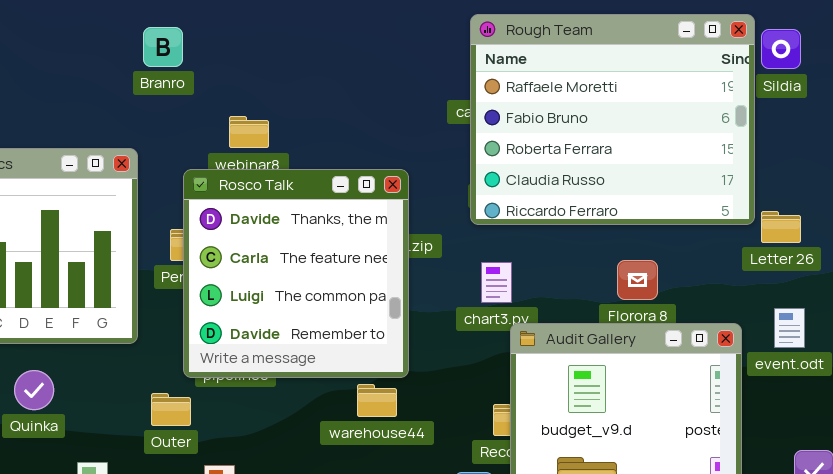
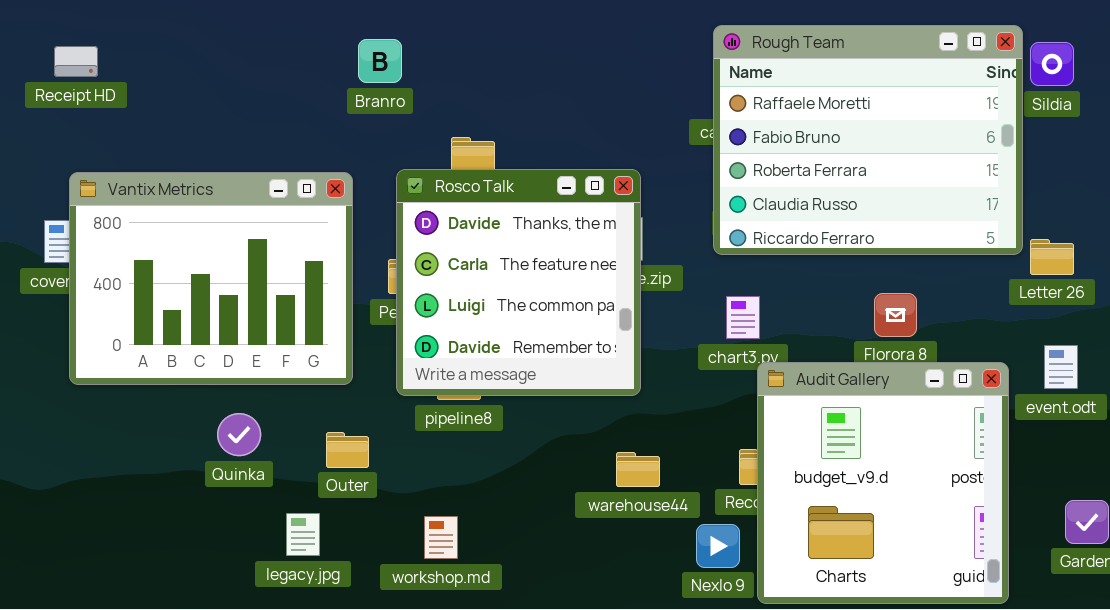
Rosco Talk: [183,169,409,378] -> [396,169,641,396], moved
warehouse44: [357,384,397,417] -> [616,452,660,487], moved
Outer: [151,393,191,426] -> [326,432,369,468], moved

